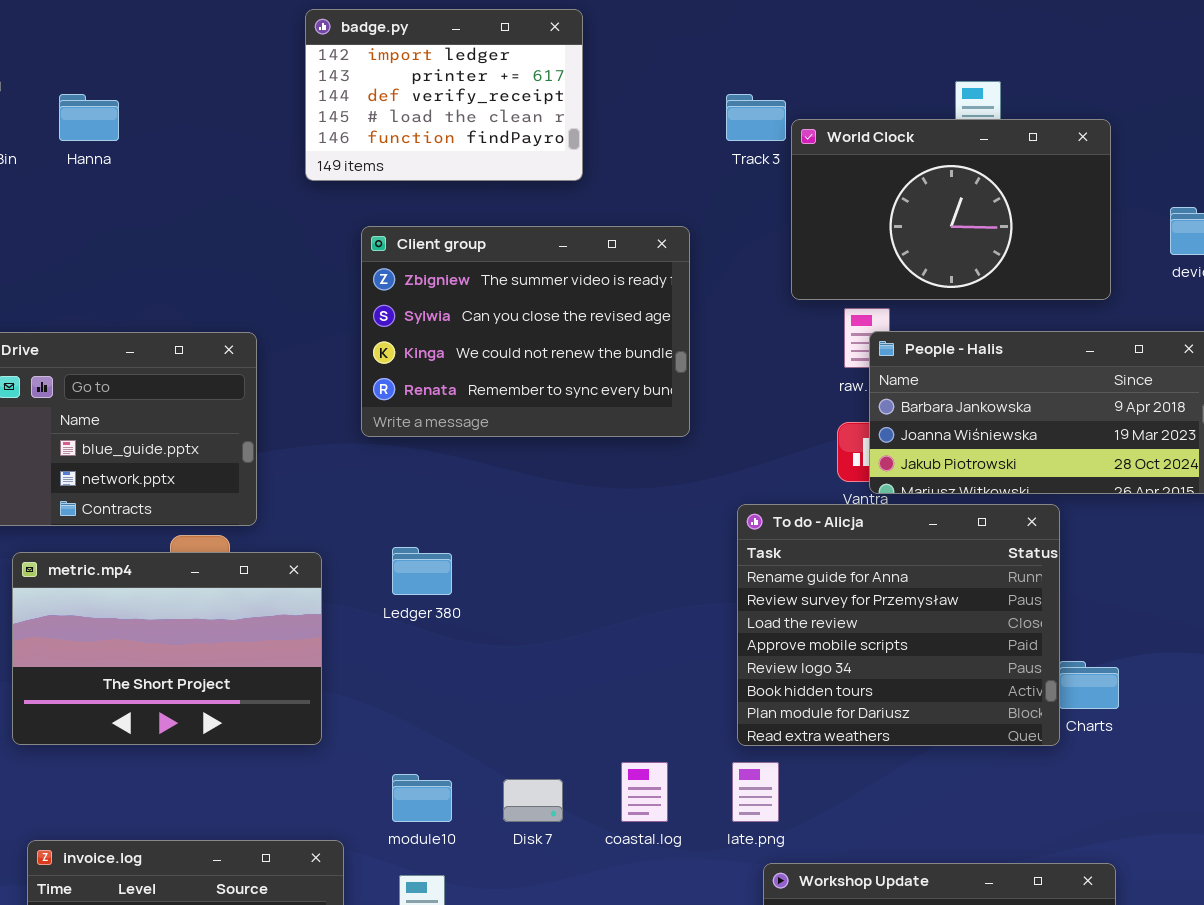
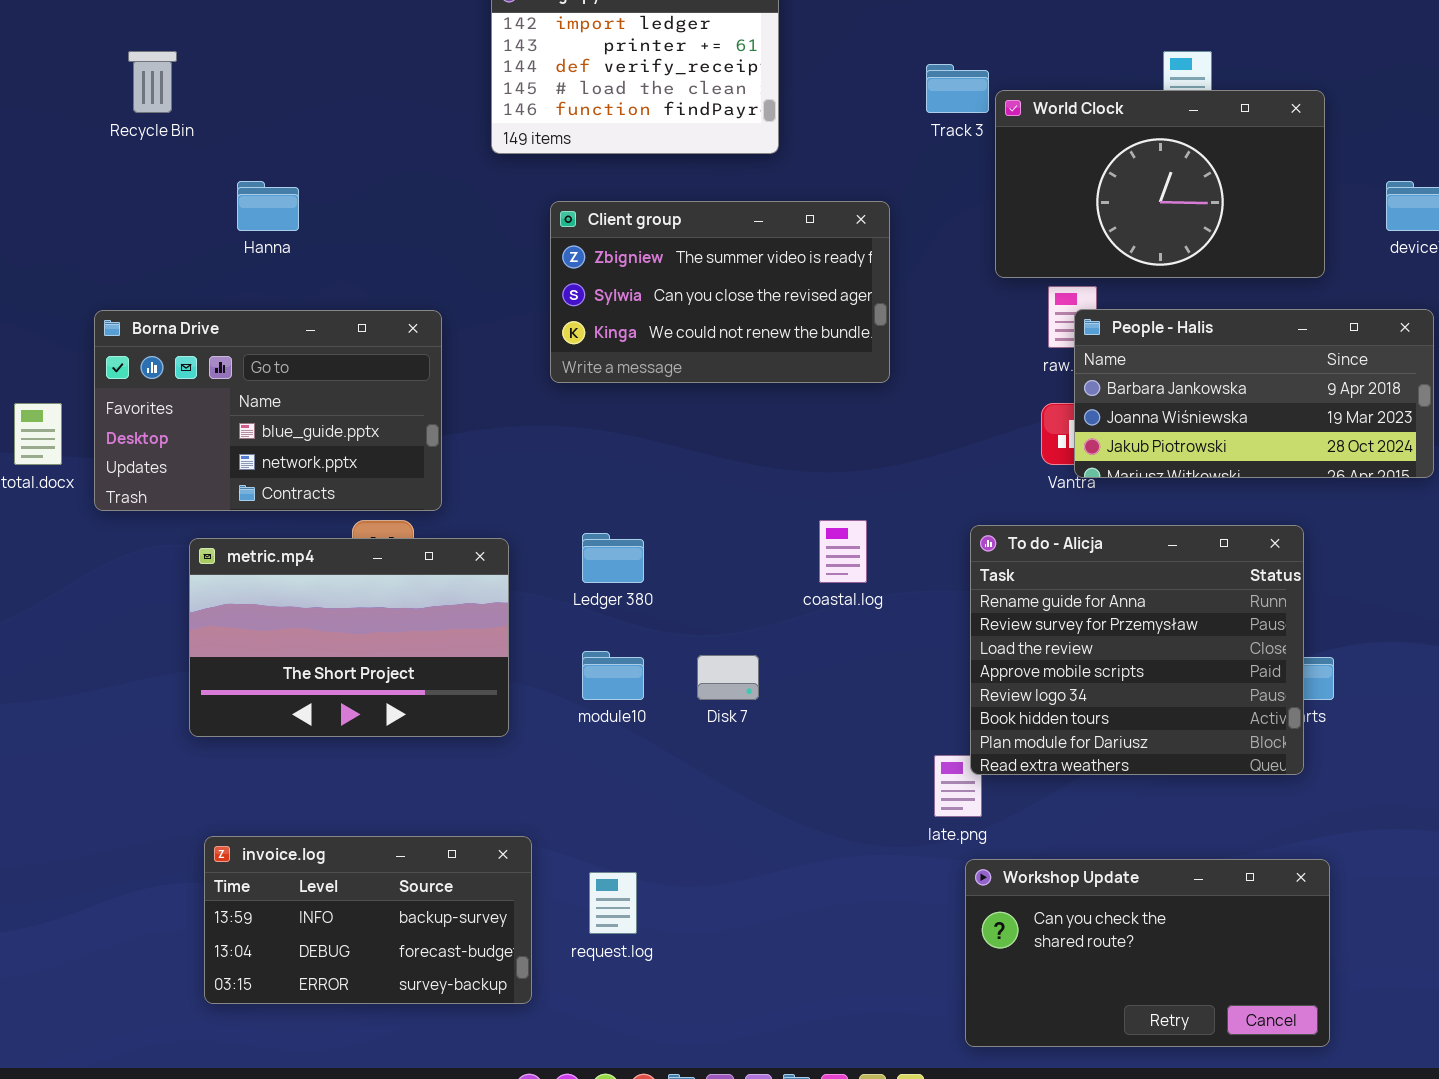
Hanna: [59,94,119,141] -> [237,181,299,231], moved
Client group: [361,226,690,437] -> [550,201,890,383], resized
To do - Alicja: [737,504,1060,746] -> [970,525,1304,775], moved
coastal.log: [621,762,668,822] -> [819,520,867,583], moved
module10: [392,774,452,822] -> [582,651,644,700], moved
Disk 7: [503,779,563,822] -> [697,655,759,700], moved

